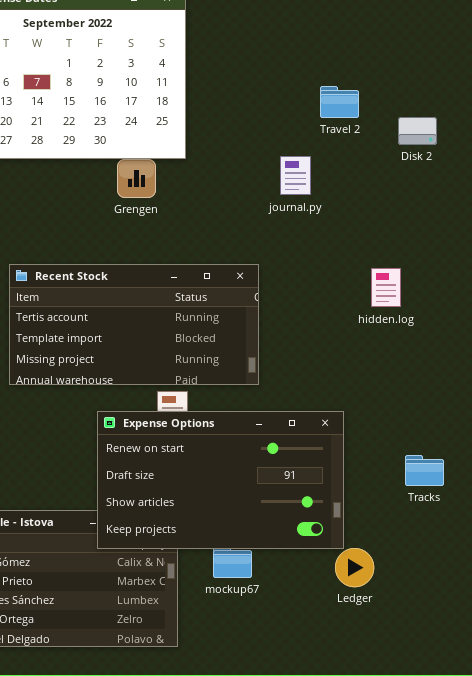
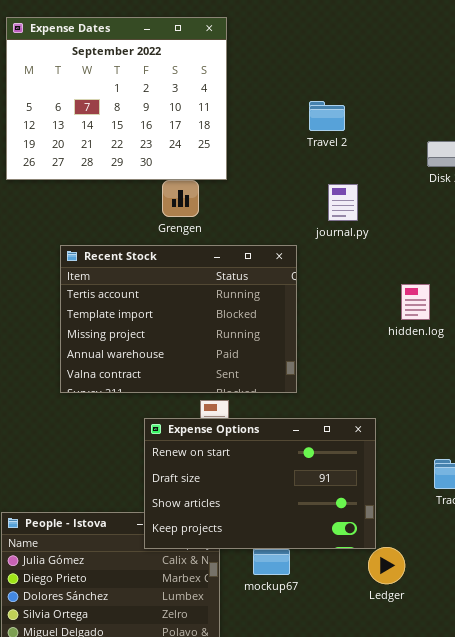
Travel 2: [320,86,359,118] -> [309,101,345,131], moved
journal.py: [280,156,311,195] -> [328,184,358,221], moved
Recent Stock: [9,264,259,385] -> [60,245,297,393], resized

